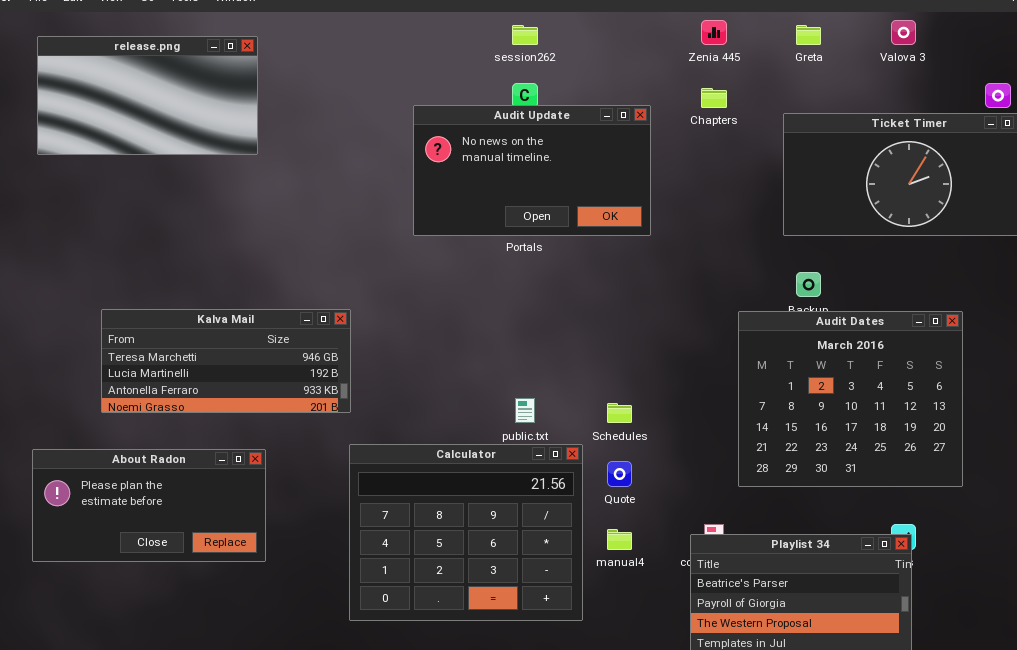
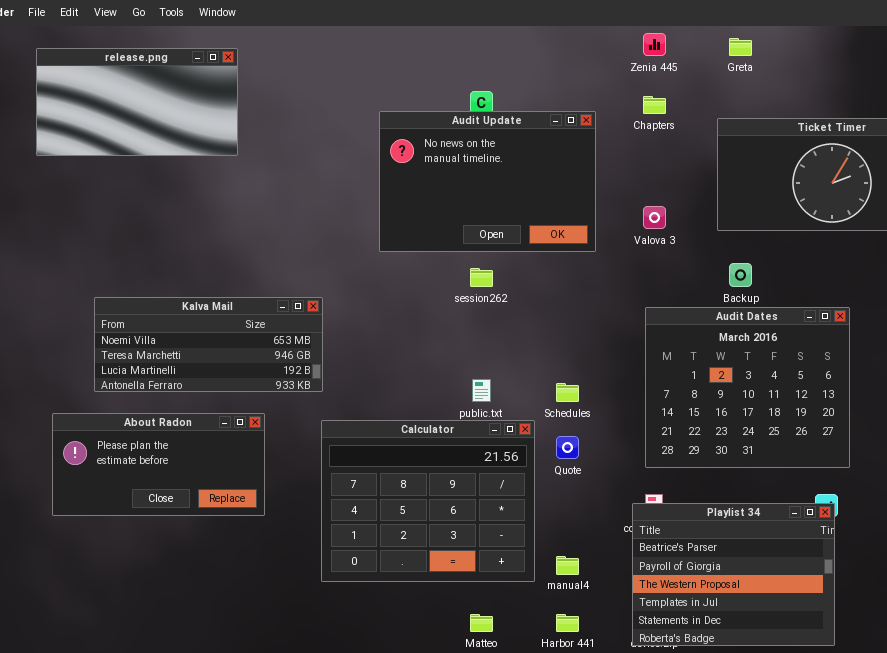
Valova 3: [891,20,916,45] -> [643,206,666,229], moved
session262: [512,25,538,45] -> [470,268,493,287], moved
Audit Update: [413,105,651,236] -> [379,111,596,252], resized
Kalva Mail: [101,309,351,413] -> [94,297,323,392], scrolled up 1 row
Audit Dates: [738,311,963,487] -> [645,307,850,468], moved
About Radon: [32,449,266,562] -> [52,413,265,516], moved
manual4: [607,529,632,550] -> [556,556,579,575], moved

